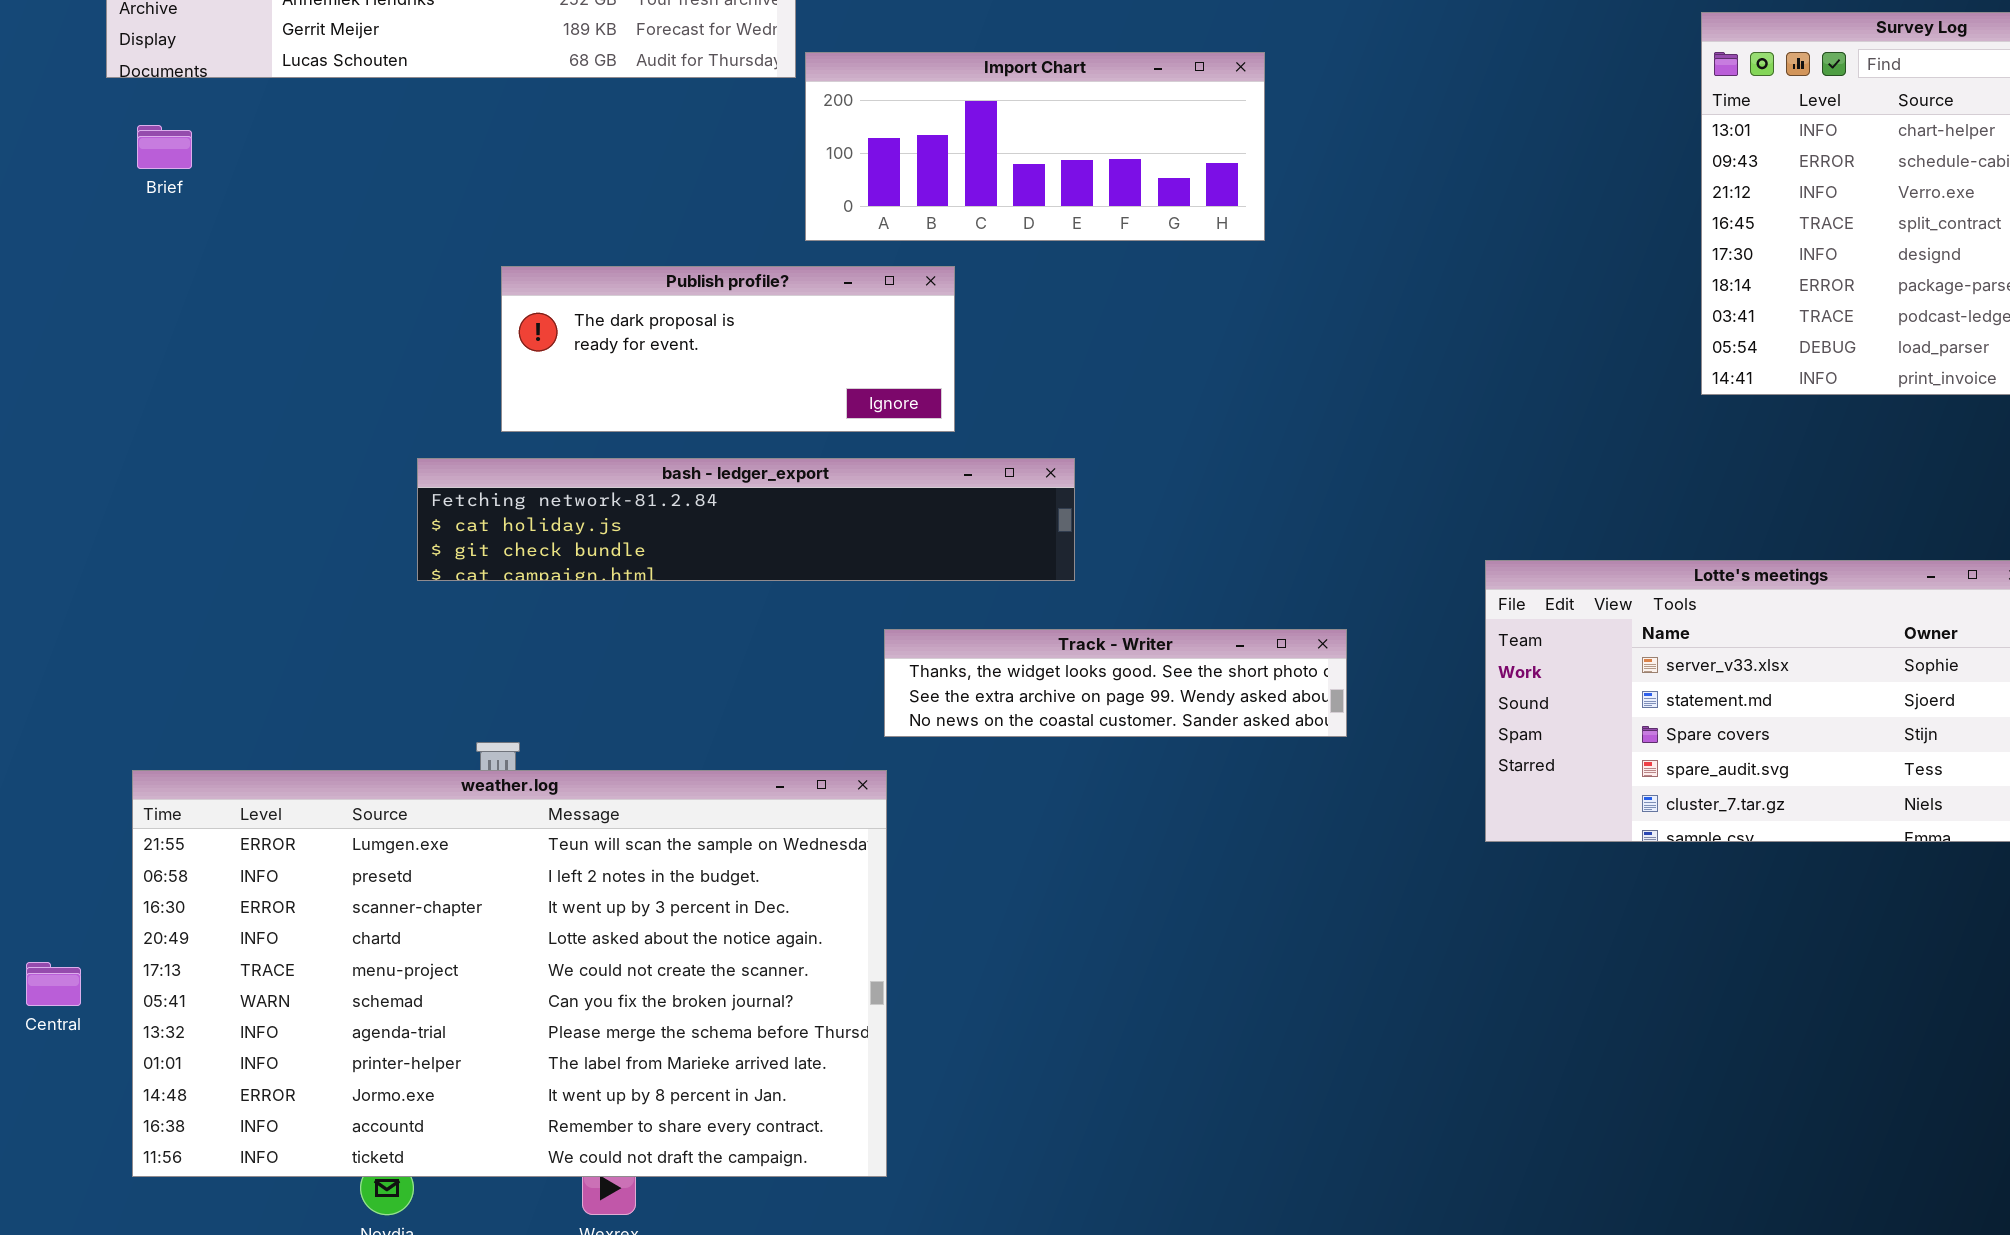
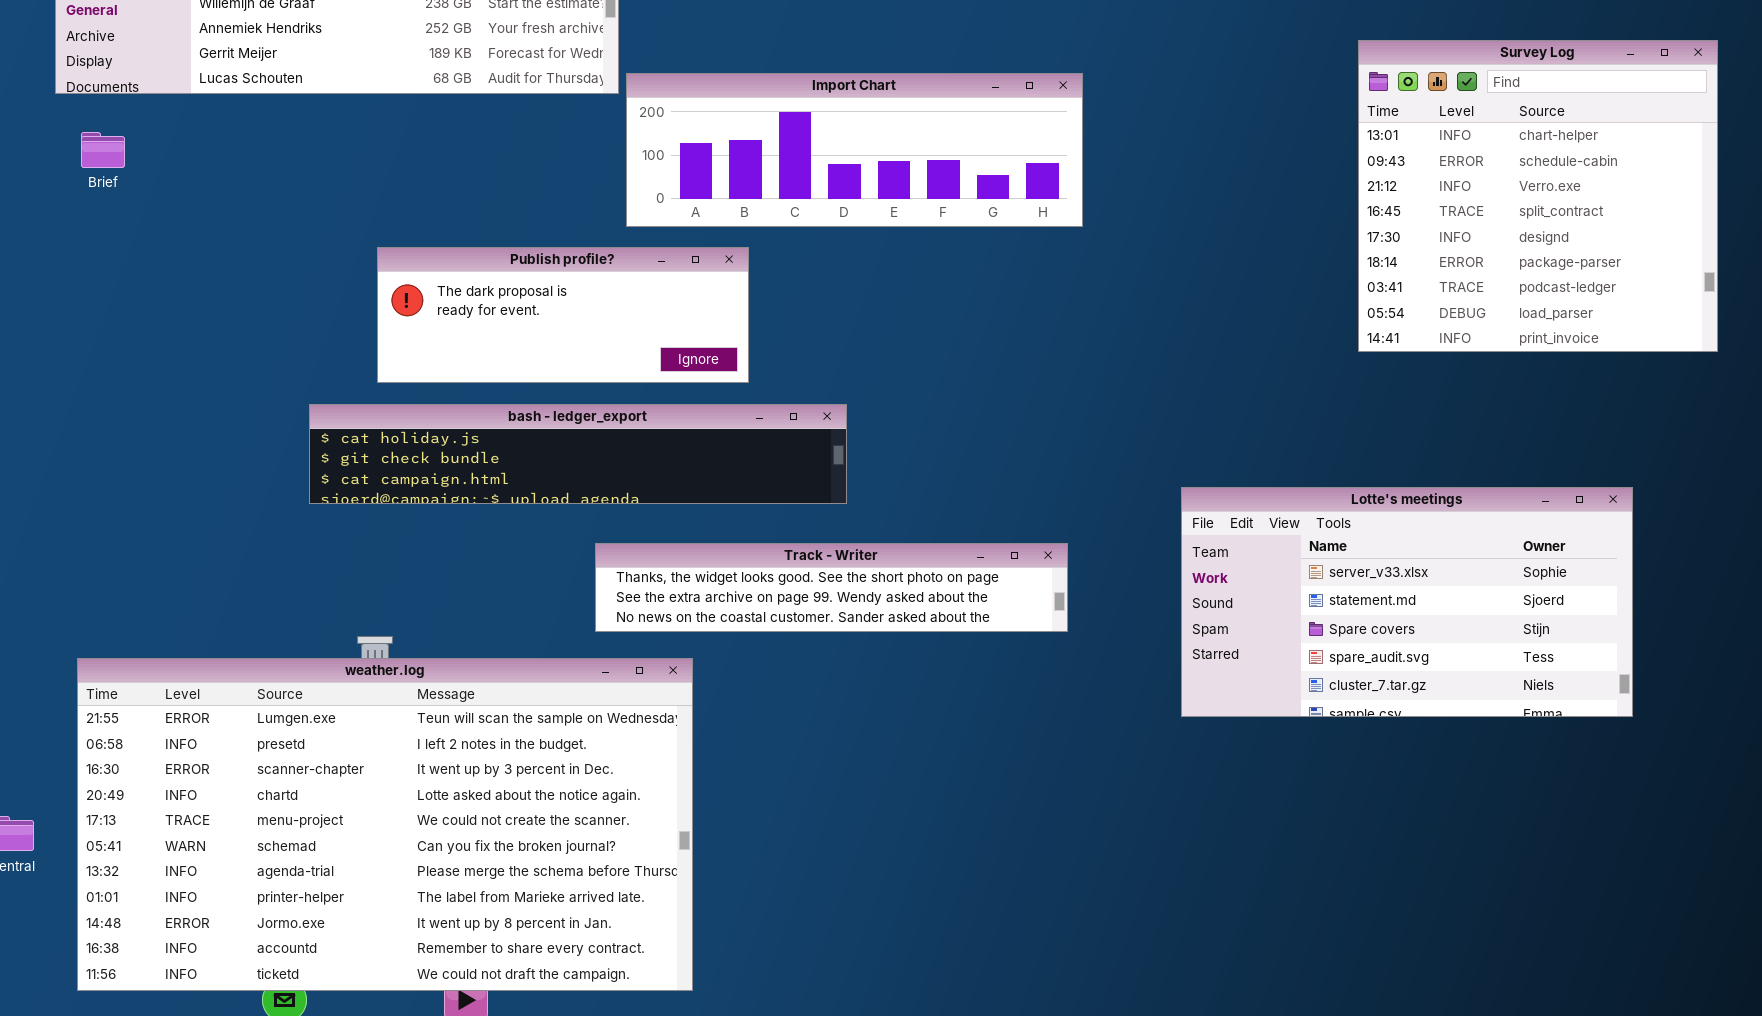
Import Chart: [805,52,1265,241] -> [626,73,1083,227], resized
bash - ledger_export: [417,458,1075,581] -> [309,404,847,504], scrolled down 1 row
Track - Writer: [884,629,1347,737] -> [595,543,1068,632], resized

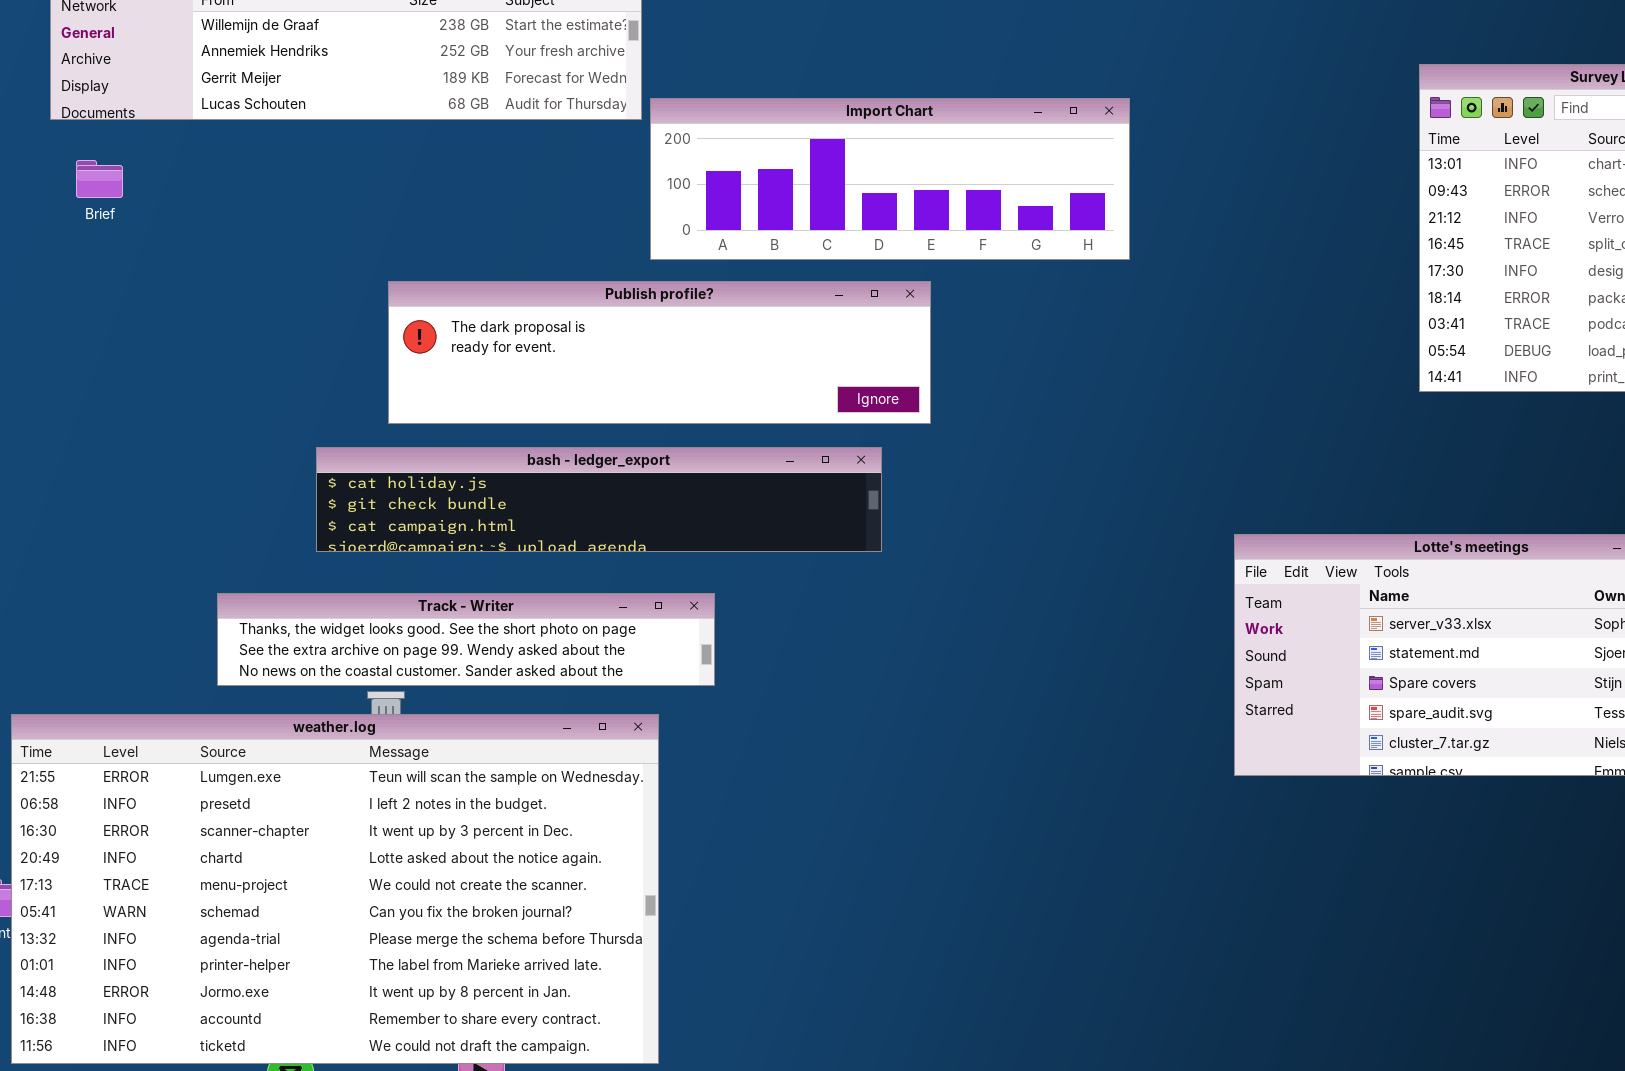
Publish profile?: [377,247,749,383] -> [388,281,931,424], resized
Track - Writer: [595,543,1068,632] -> [217,593,715,686], moved
weather.log: [77,658,693,991] -> [11,714,659,1064], moved

